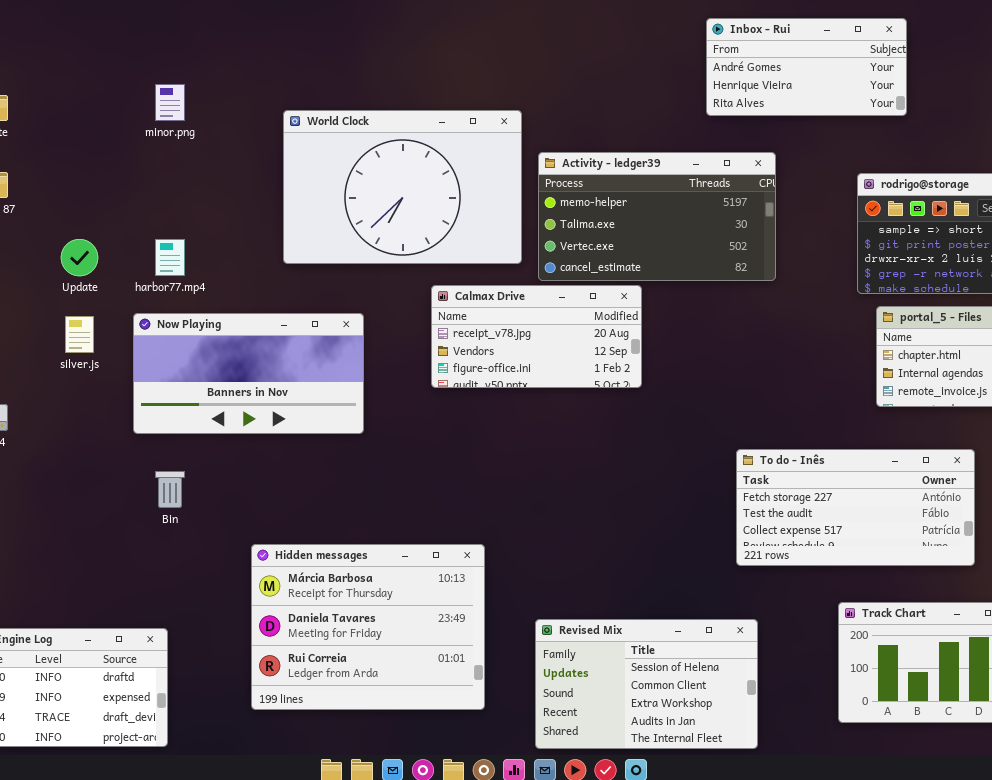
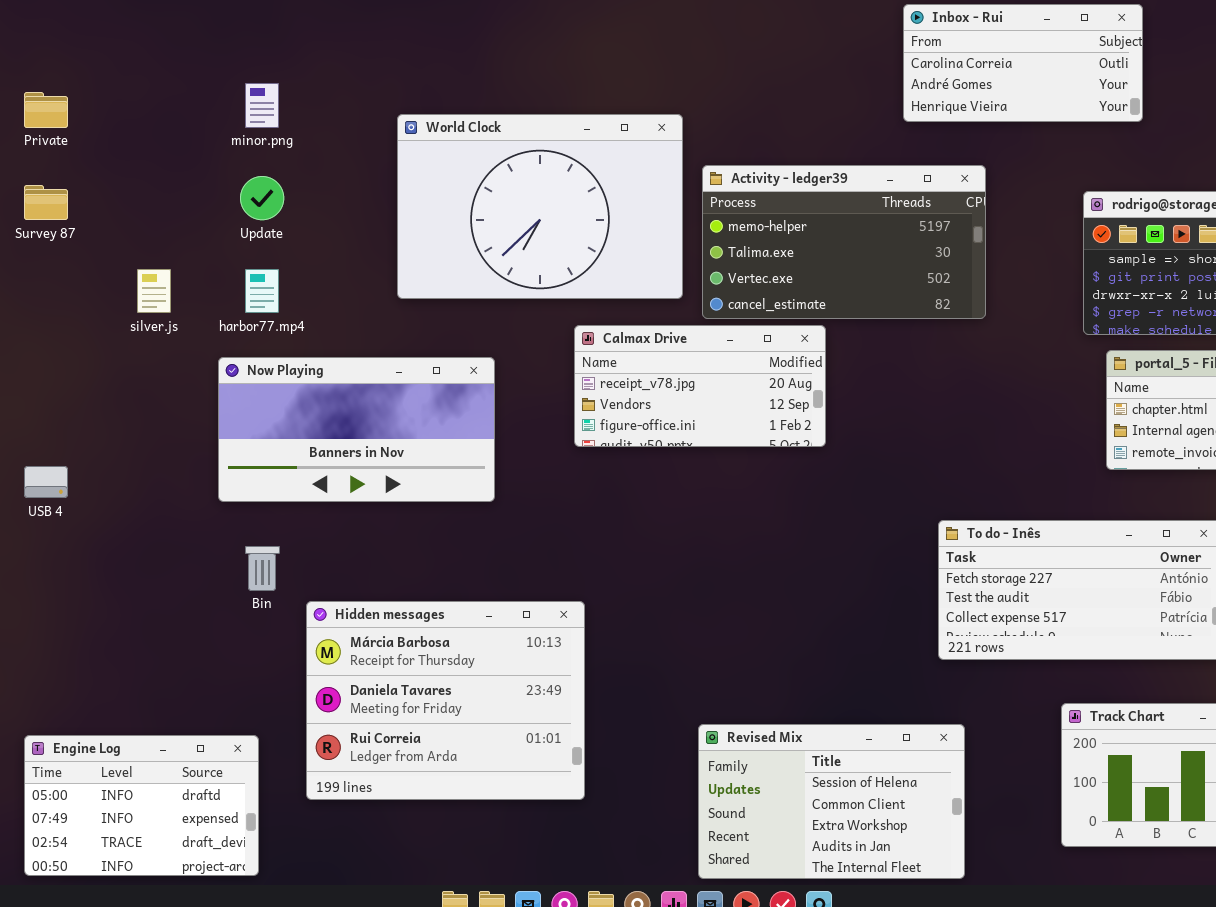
Inbox - Rui: [706,18,907,116] -> [903,4,1143,122], scrolled up 1 row
Update: [61,239,98,276] -> [240,176,284,220], moved
silver.js: [65,316,94,353] -> [137,269,171,313], moved
Hidden messages: [251,544,485,710] -> [306,601,585,800], moved

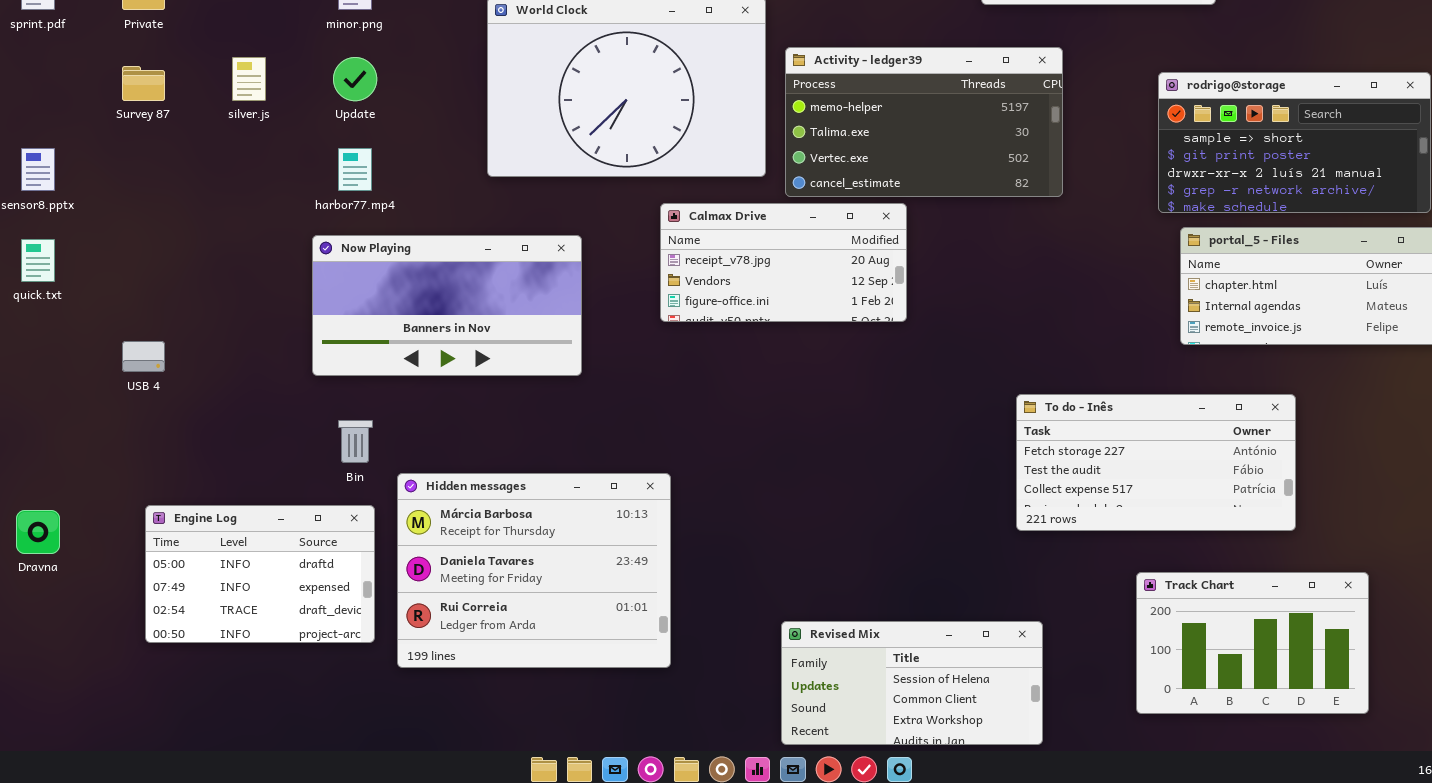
silver.js: [137,269,171,313] -> [232,57,266,101], moved
Revised Mix: [698,724,965,879] -> [781,621,1043,745], resized
Engine Log: [24,735,259,876] -> [145,505,375,643], moved

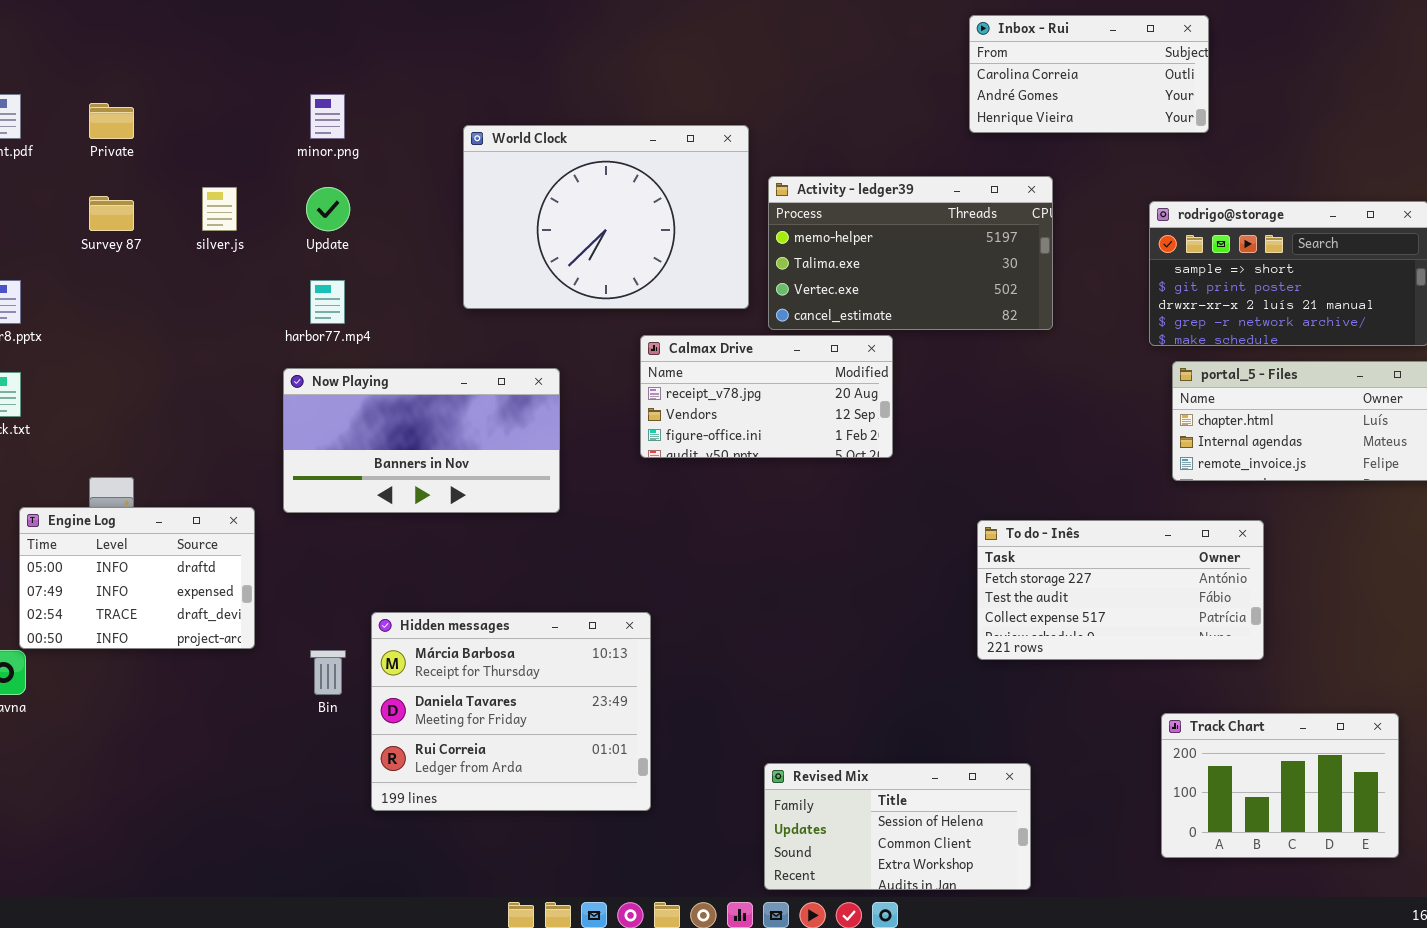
To do - Inês: [1016,394,1296,531] -> [977,520,1264,660], moved
Bin: [338,420,373,463] -> [310,650,346,695], moved
Engine Log: [145,505,375,643] -> [19,507,255,649], moved
Track Chart: [1136,572,1369,714] -> [1161,713,1399,858], moved

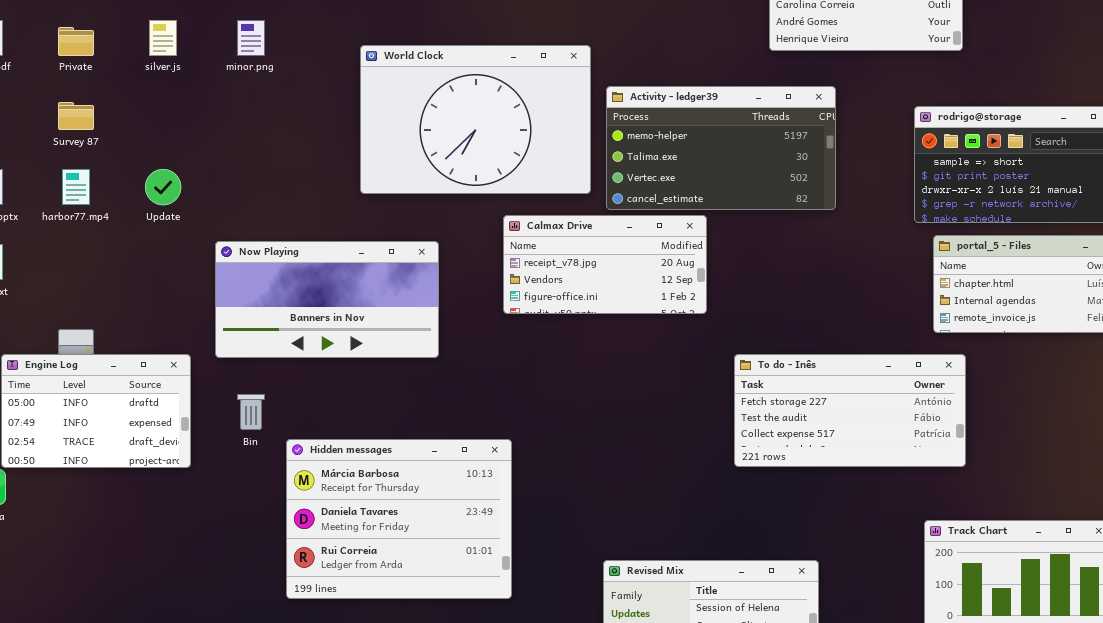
silver.js: [202,187,237,231] -> [149,20,177,56], moved
Update: [306,187,350,231] -> [145,169,181,205], moved
harbor77.mp4: [310,280,345,324] -> [62,169,90,205], moved
To do - Inês: [977,520,1264,660] -> [734,354,966,467], moved
Bin: [310,650,346,695] -> [237,394,265,430], moved

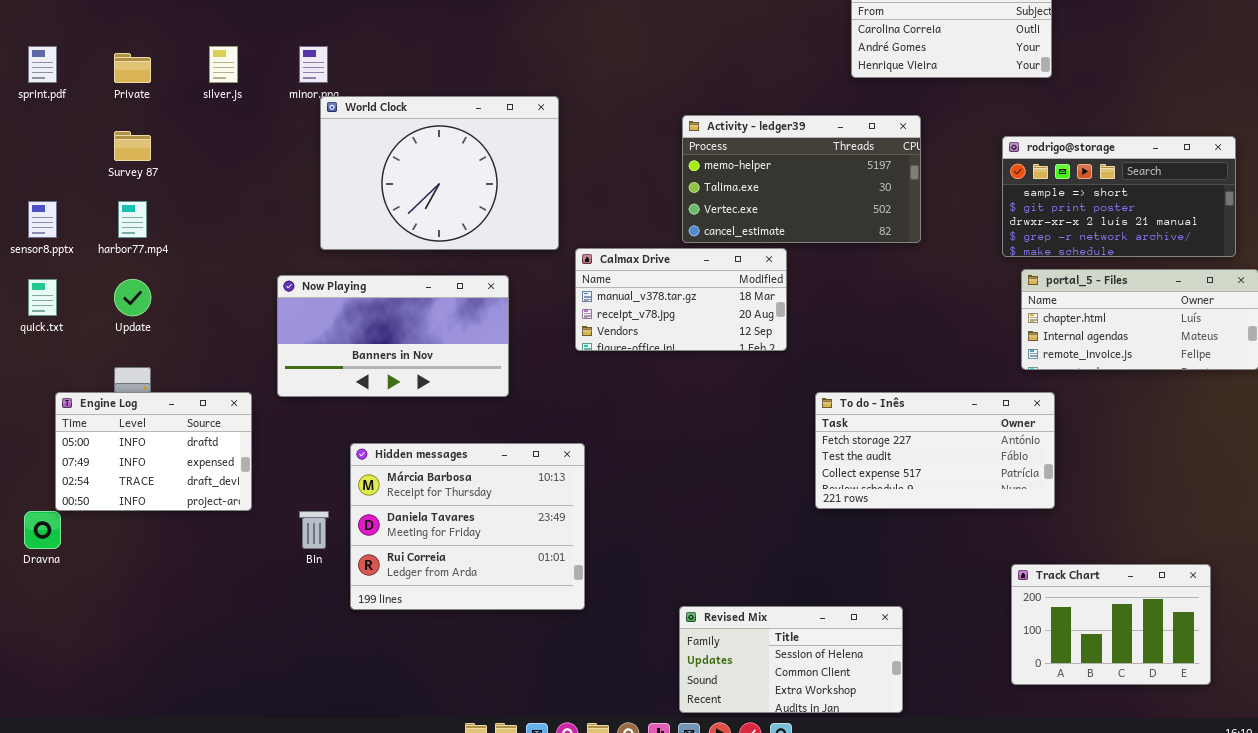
World Clock: [360,45,591,194] -> [320,96,559,250], moved
Update: [145,169,181,205] -> [114,279,151,316], moved
Calmax Drive: [503,215,707,314] -> [575,248,787,351], scrolled up 1 row
Bin: [237,394,265,430] -> [299,511,329,549], moved
Hidden messages: [286,439,512,599] -> [350,443,585,610], moved

